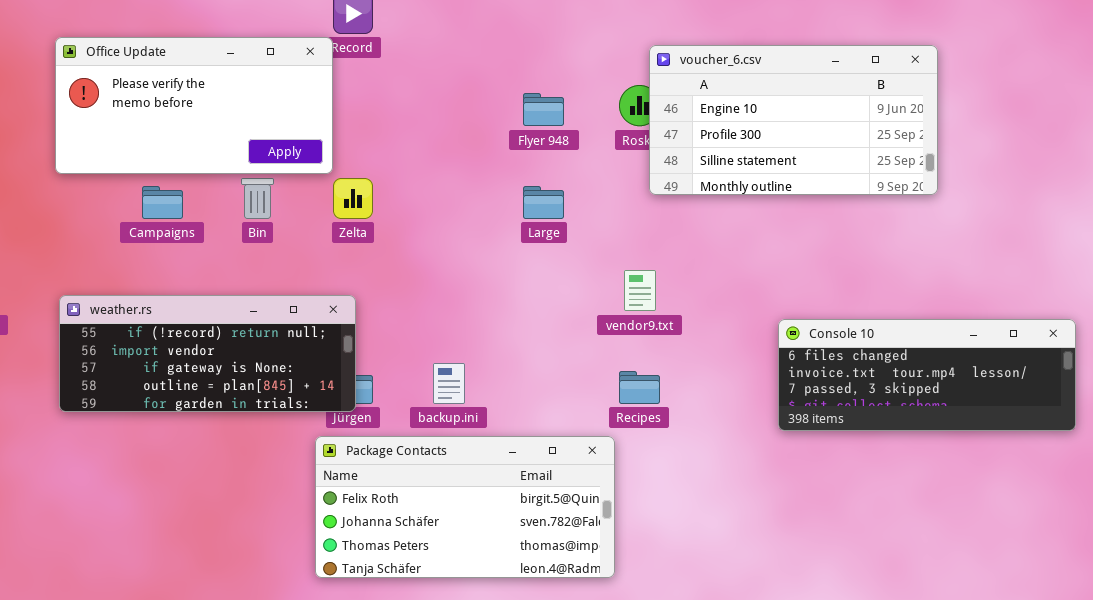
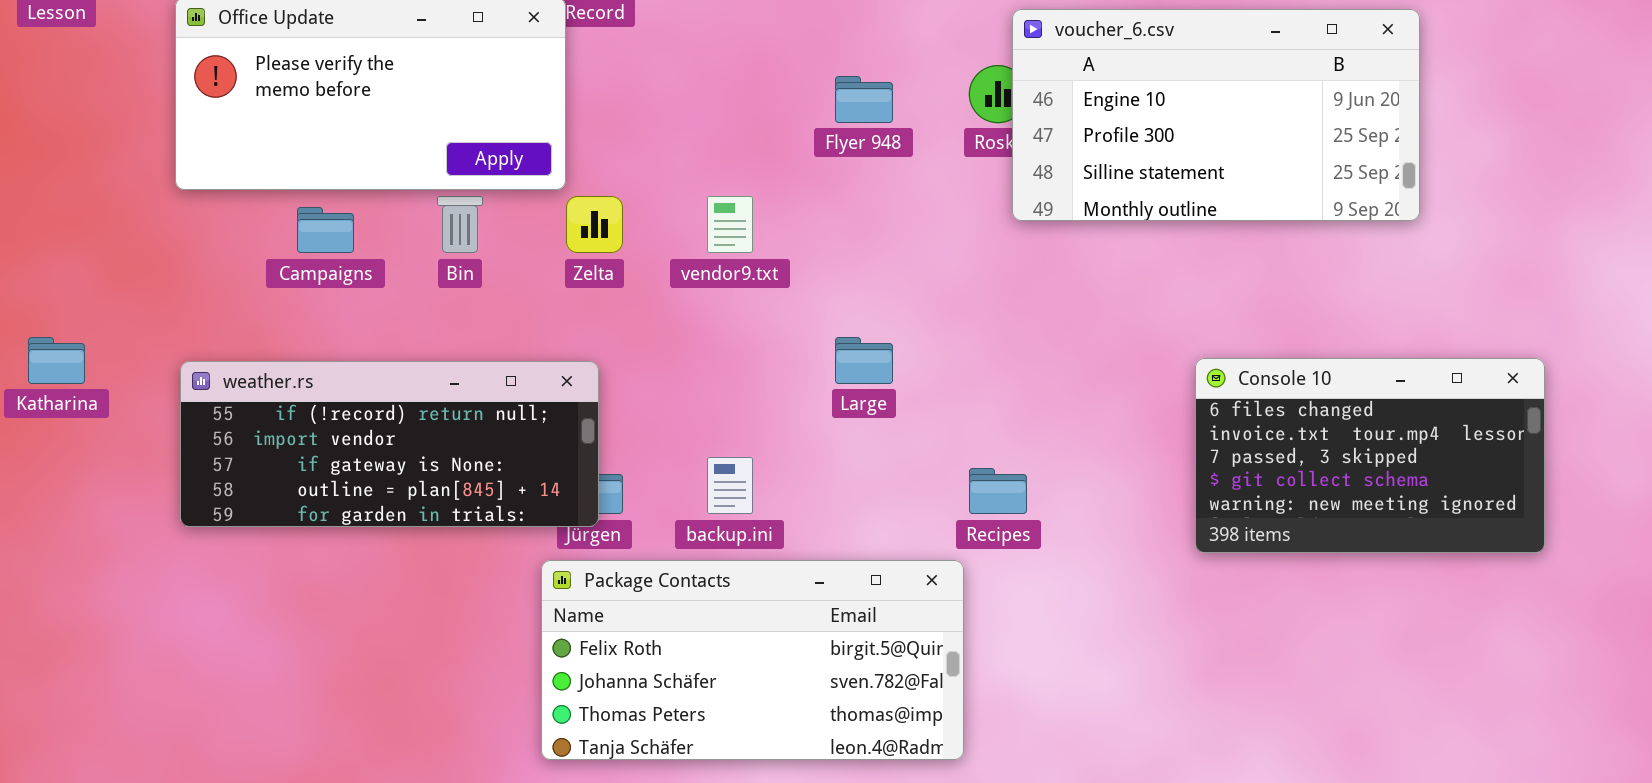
Large: [523,186,564,219] -> [835,337,893,384], moved
vendor9.txt: [624,270,656,311] -> [707,196,753,253], moved
Console 10: [778,319,1076,431] -> [1195,358,1545,553], resized

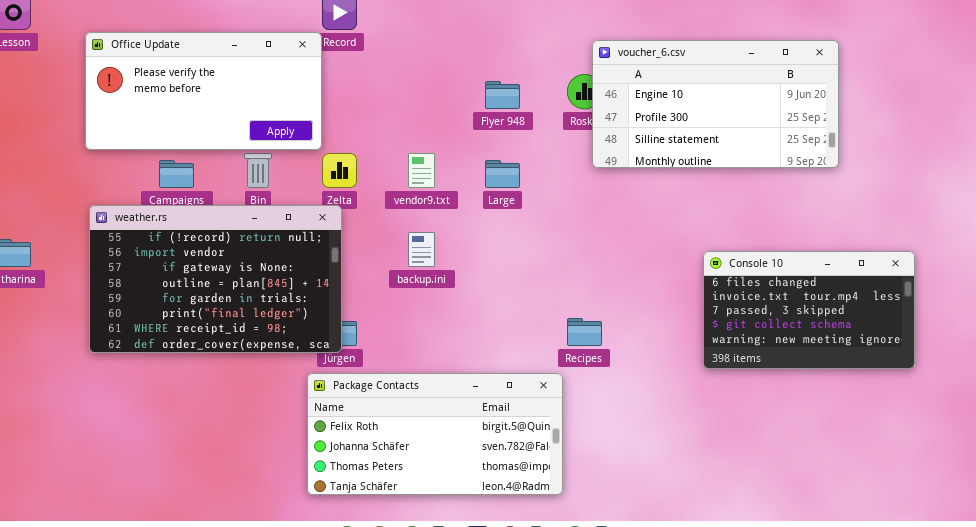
Large: [835,337,893,384] -> [485,160,520,188], moved
weather.rs: [180,361,599,527] -> [89,205,342,353], resized
backup.ini: [707,457,753,514] -> [408,232,435,267], moved

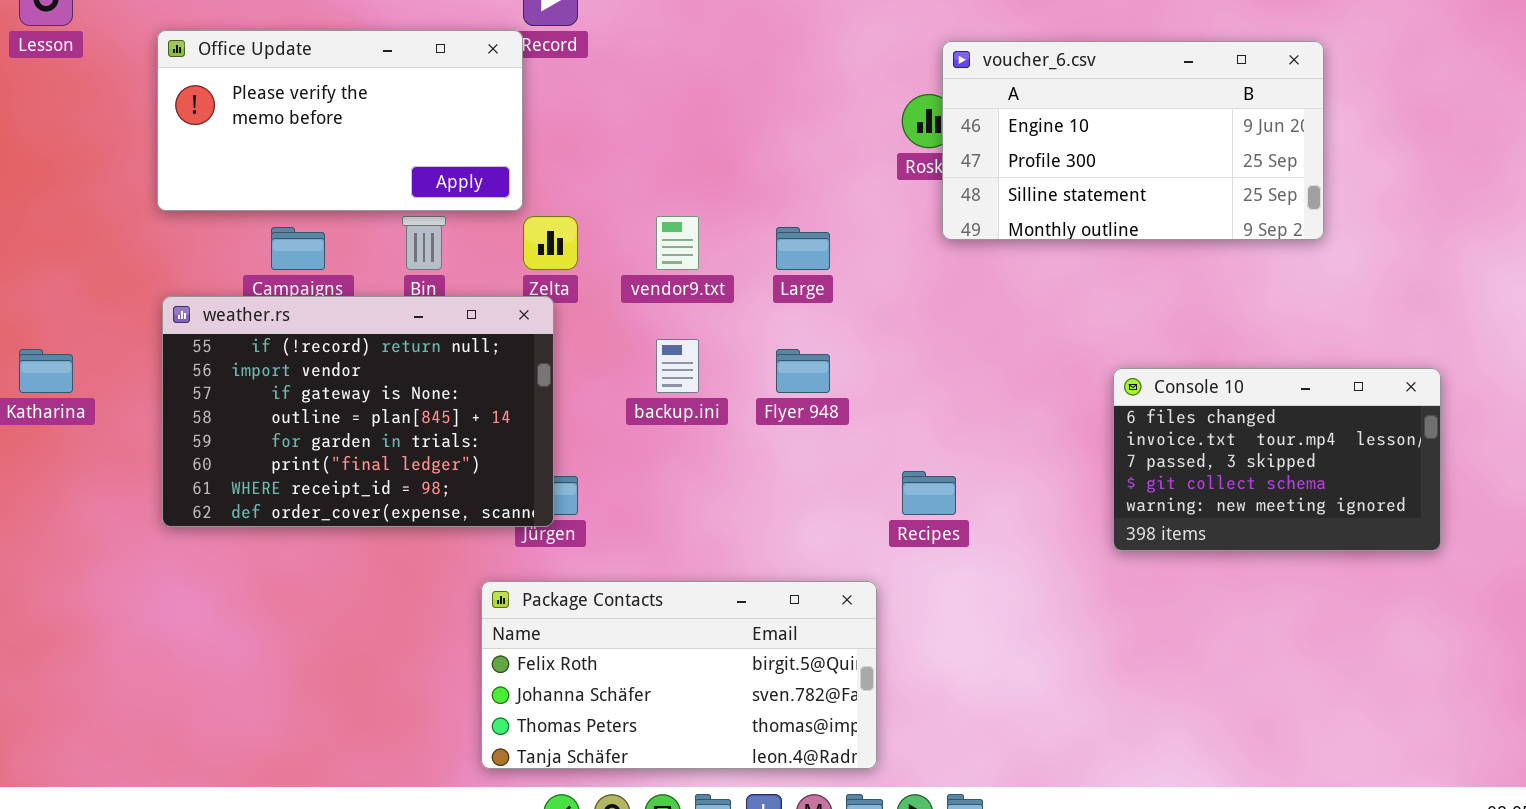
Flyer 948: [485,81,520,109] -> [776,349,830,393], moved
Package Contacts: [307,373,563,495] -> [481,581,877,769], moved

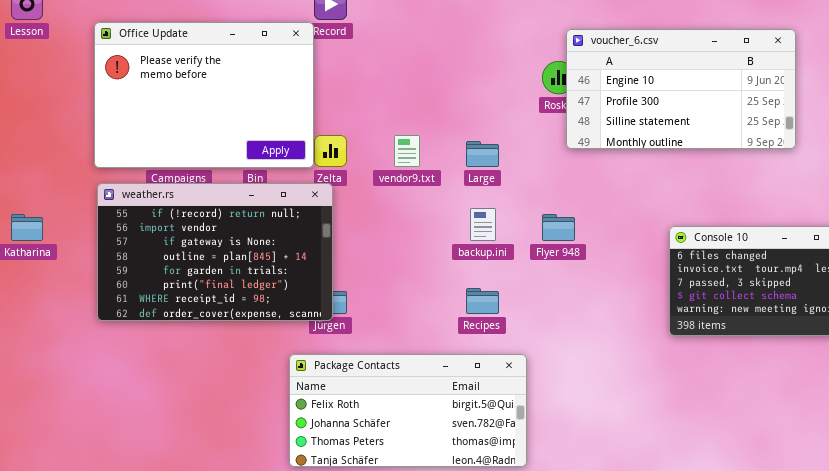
Office Update: [157,30,523,211] -> [94,22,314,168], resized
backup.ini: [656,339,699,393] -> [470,208,496,241], moved
Flyer 948: [776,349,830,393] -> [542,214,575,241], moved
Recipes: [902,471,956,515] -> [466,288,499,314], moved

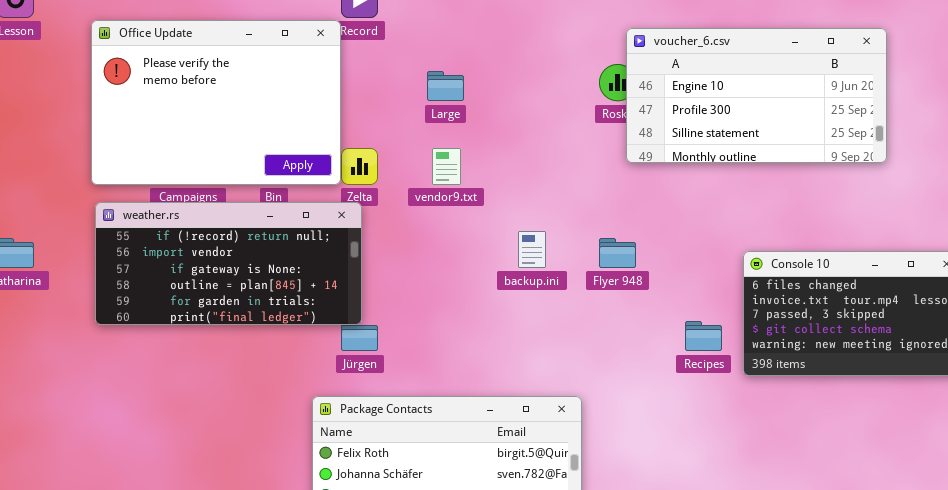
Large: [466,141,499,167] -> [427,71,464,101], moved
weather.rs: [97,183,333,321] -> [95,202,362,325], resized
Recipes: [466,288,499,314] -> [685,321,722,351], moved

